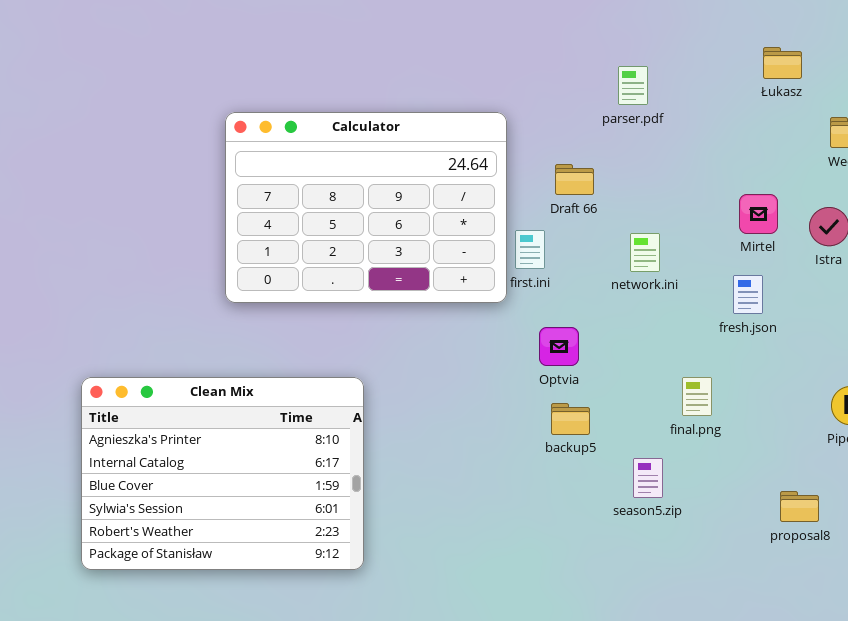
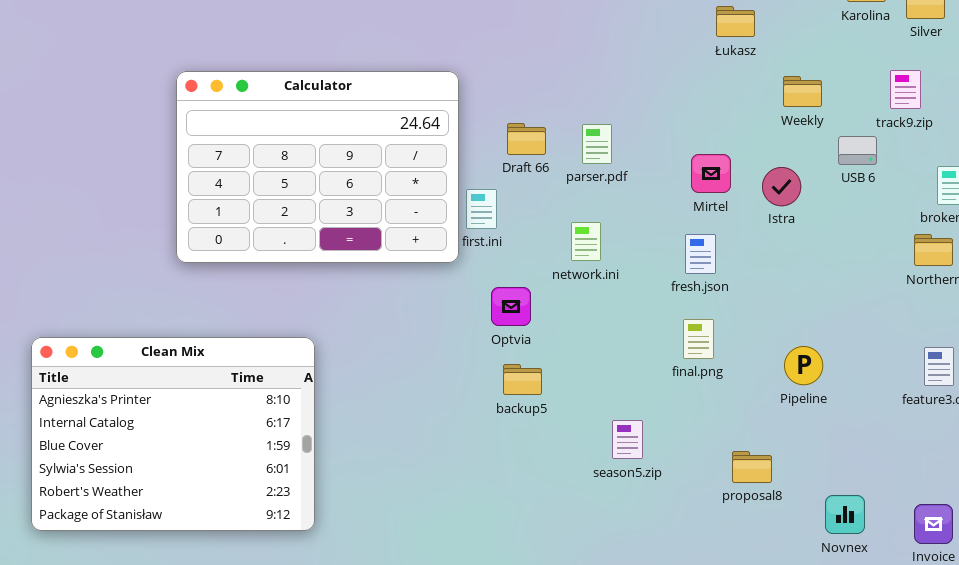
parser.pdf: [618,66,648,105] -> [582,124,612,164], moved
network.ini: [630,233,660,272] -> [571,222,601,261], moved
final.png: [682,377,712,416] -> [683,319,714,359], moved
season5.zip: [633,458,663,498] -> [612,420,643,459], moved

